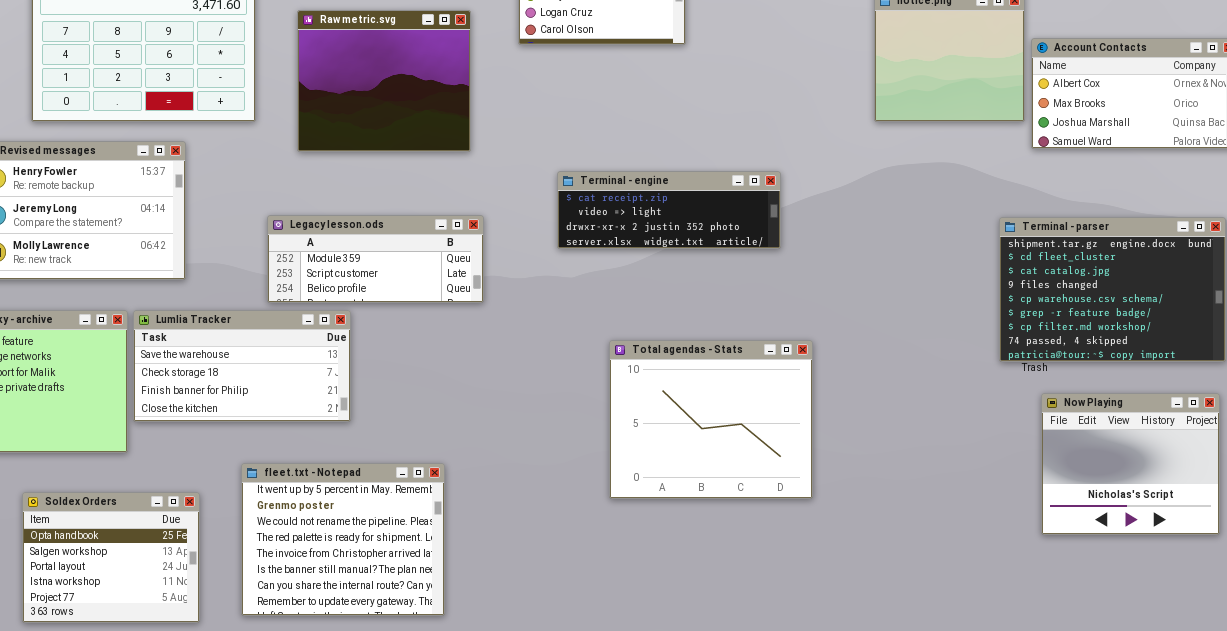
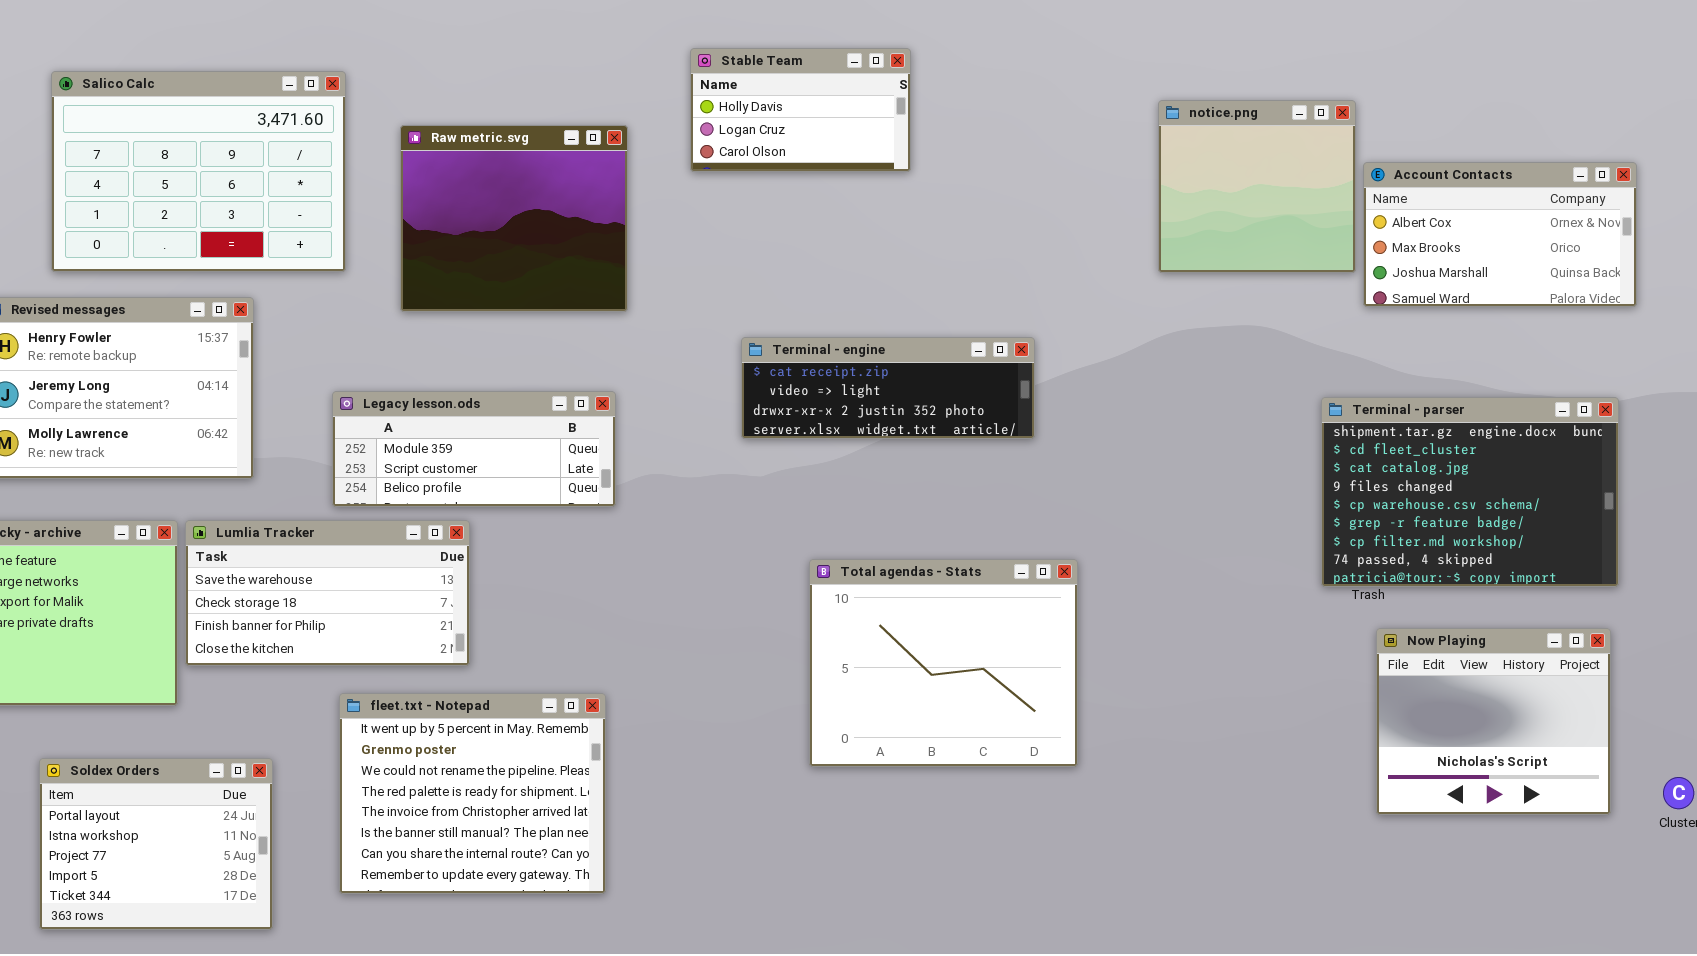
Legacy lesson.ods: [267,215,484,303] -> [332,391,616,507], moved
fleet.txt - Notepad: [241,463,445,616] -> [339,693,606,894], moved
Soldex Orders: [22,492,200,623] -> [39,758,273,930], scrolled down 2 rows

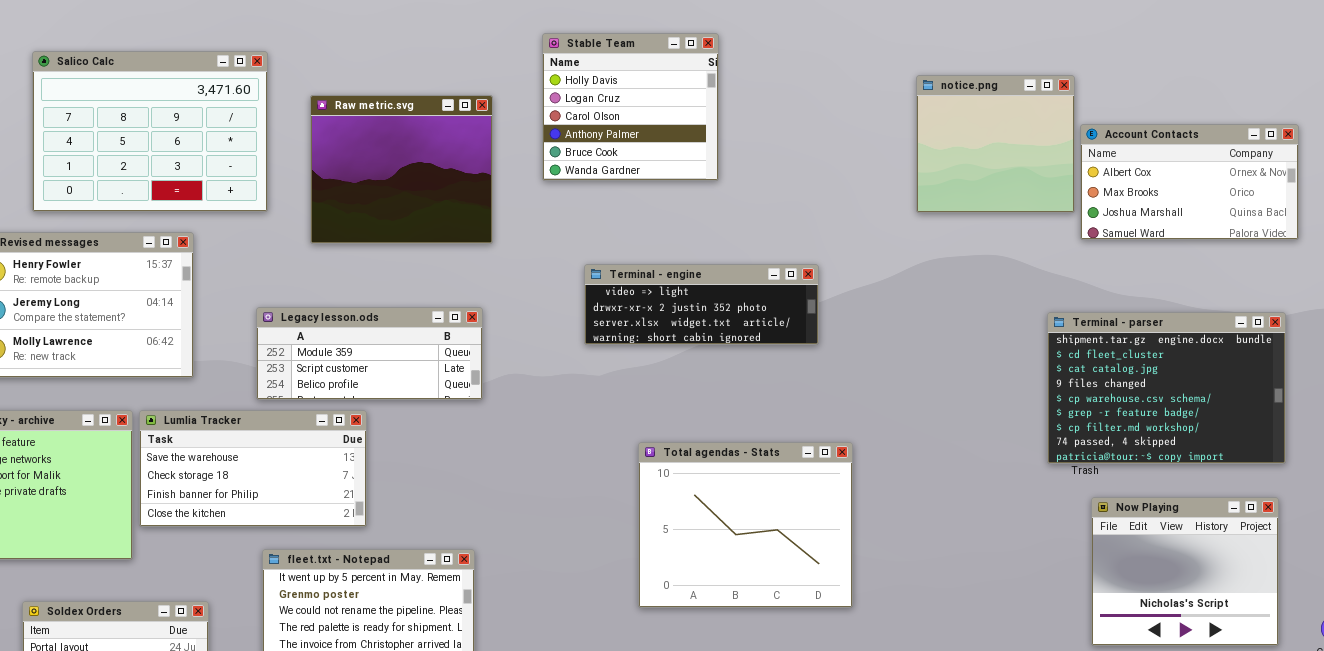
Stable Team: [690,48,911,172] -> [542,33,719,181], resized
Terminal - engine: [741,337,1035,439] -> [584,264,819,345], scrolled down 1 row

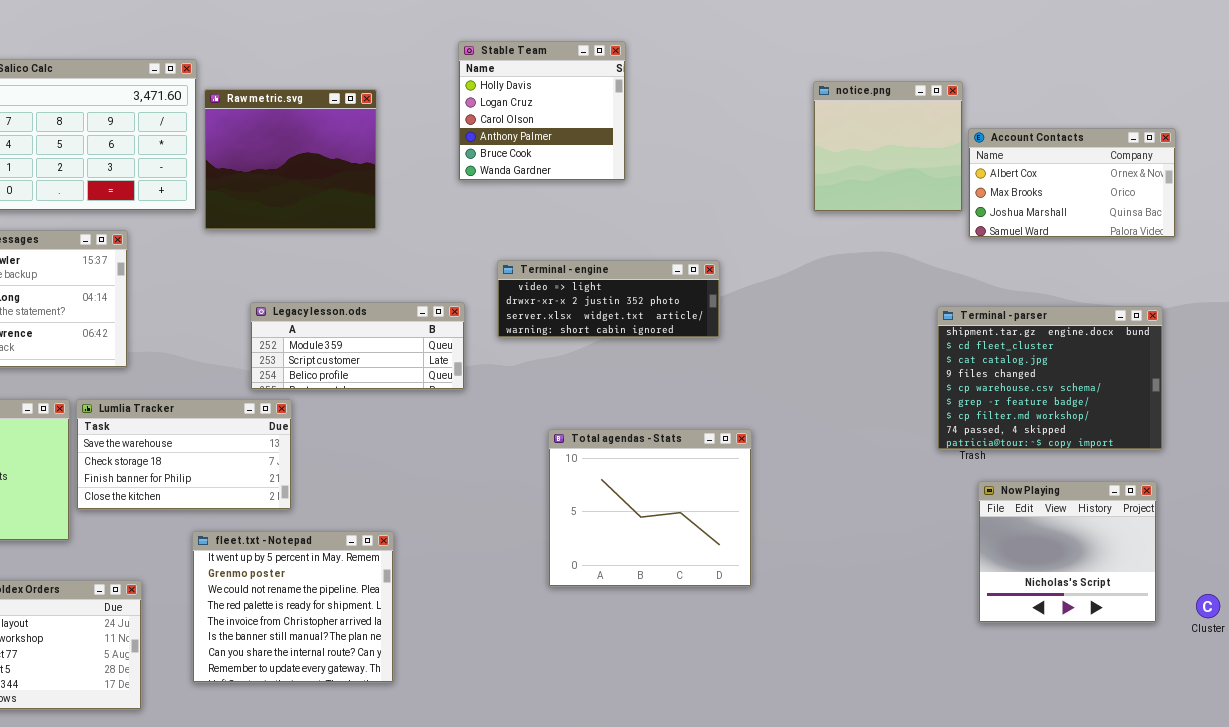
Raw metric.svg: [310,95,493,244] -> [204,89,377,230], moved
Legacy lesson.ods: [256,307,483,400] -> [250,302,465,390], moved

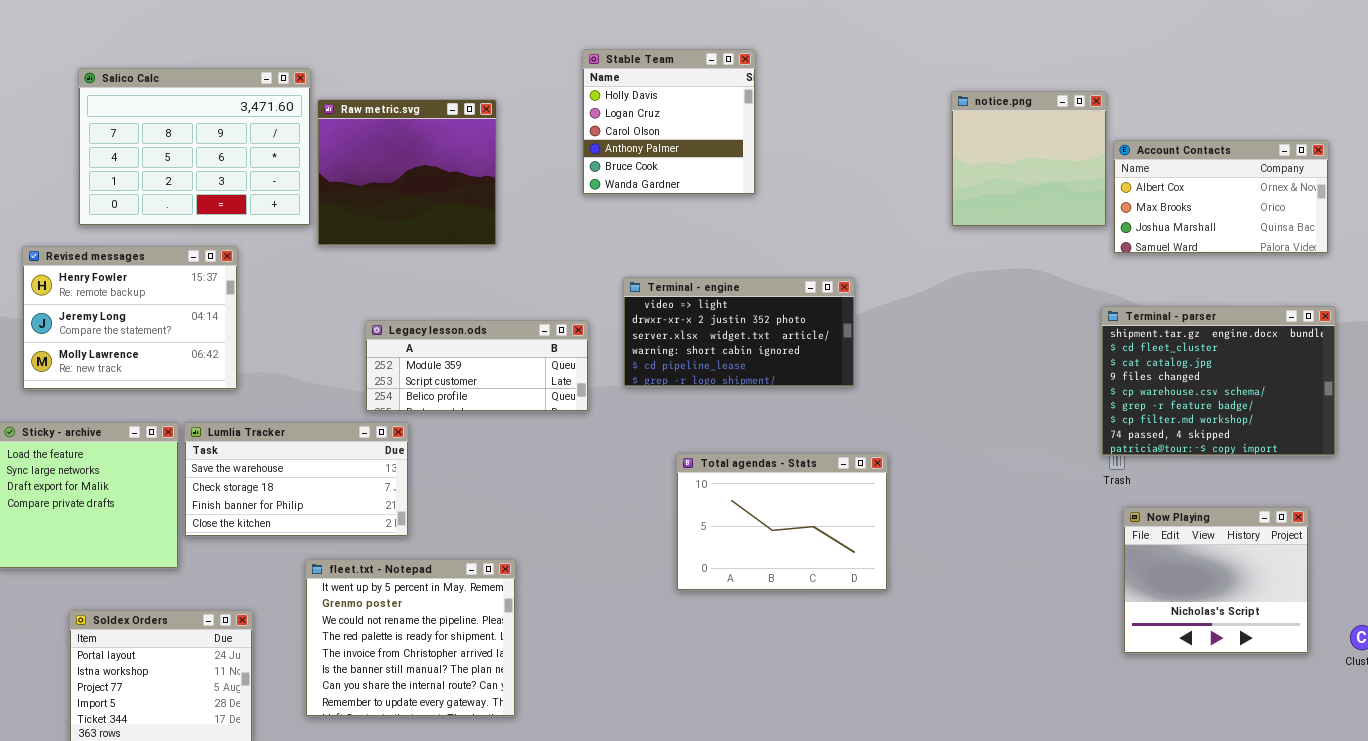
Terminal - engine: [497,260,720,338] -> [623,277,855,387], resized
Terminal - parser: [937,306,1163,450] -> [1101,306,1336,456], moved
Total agendas - Stats: [548,429,752,587] -> [676,453,888,591], resized

